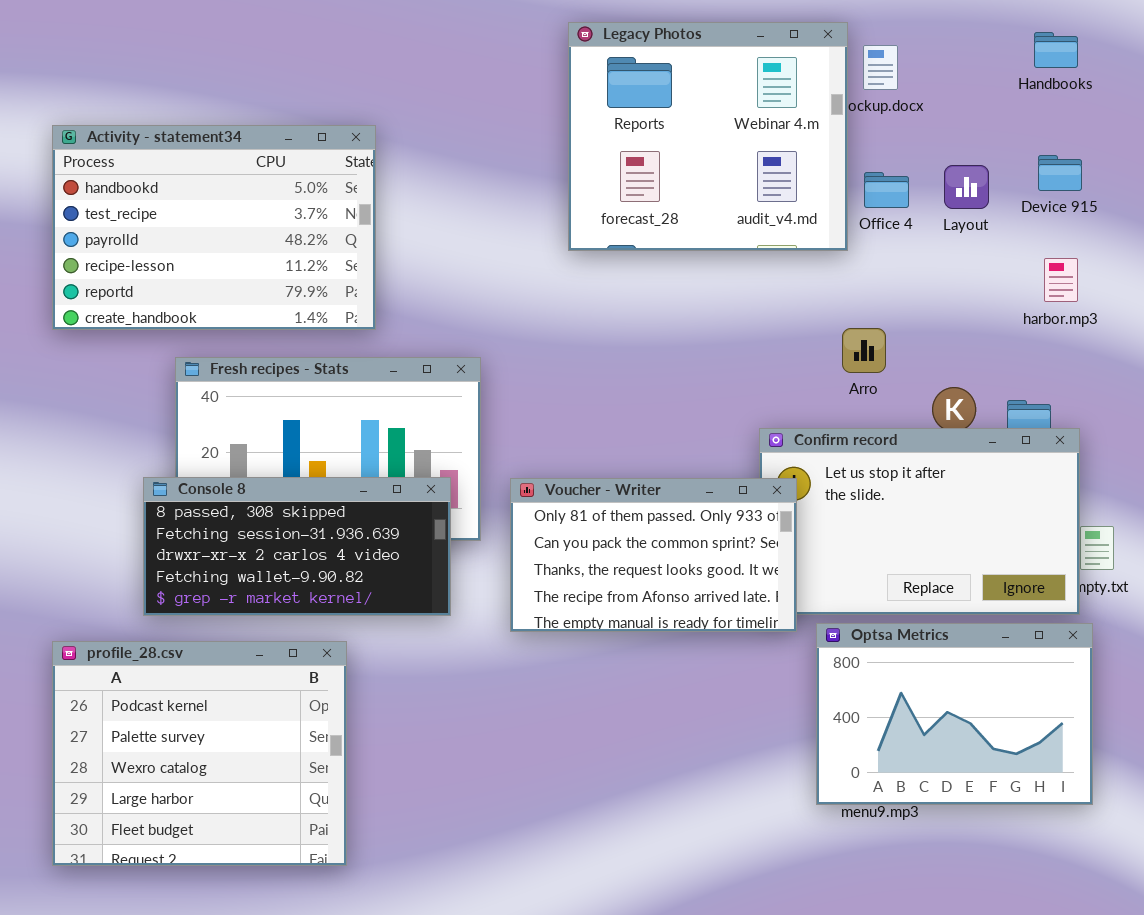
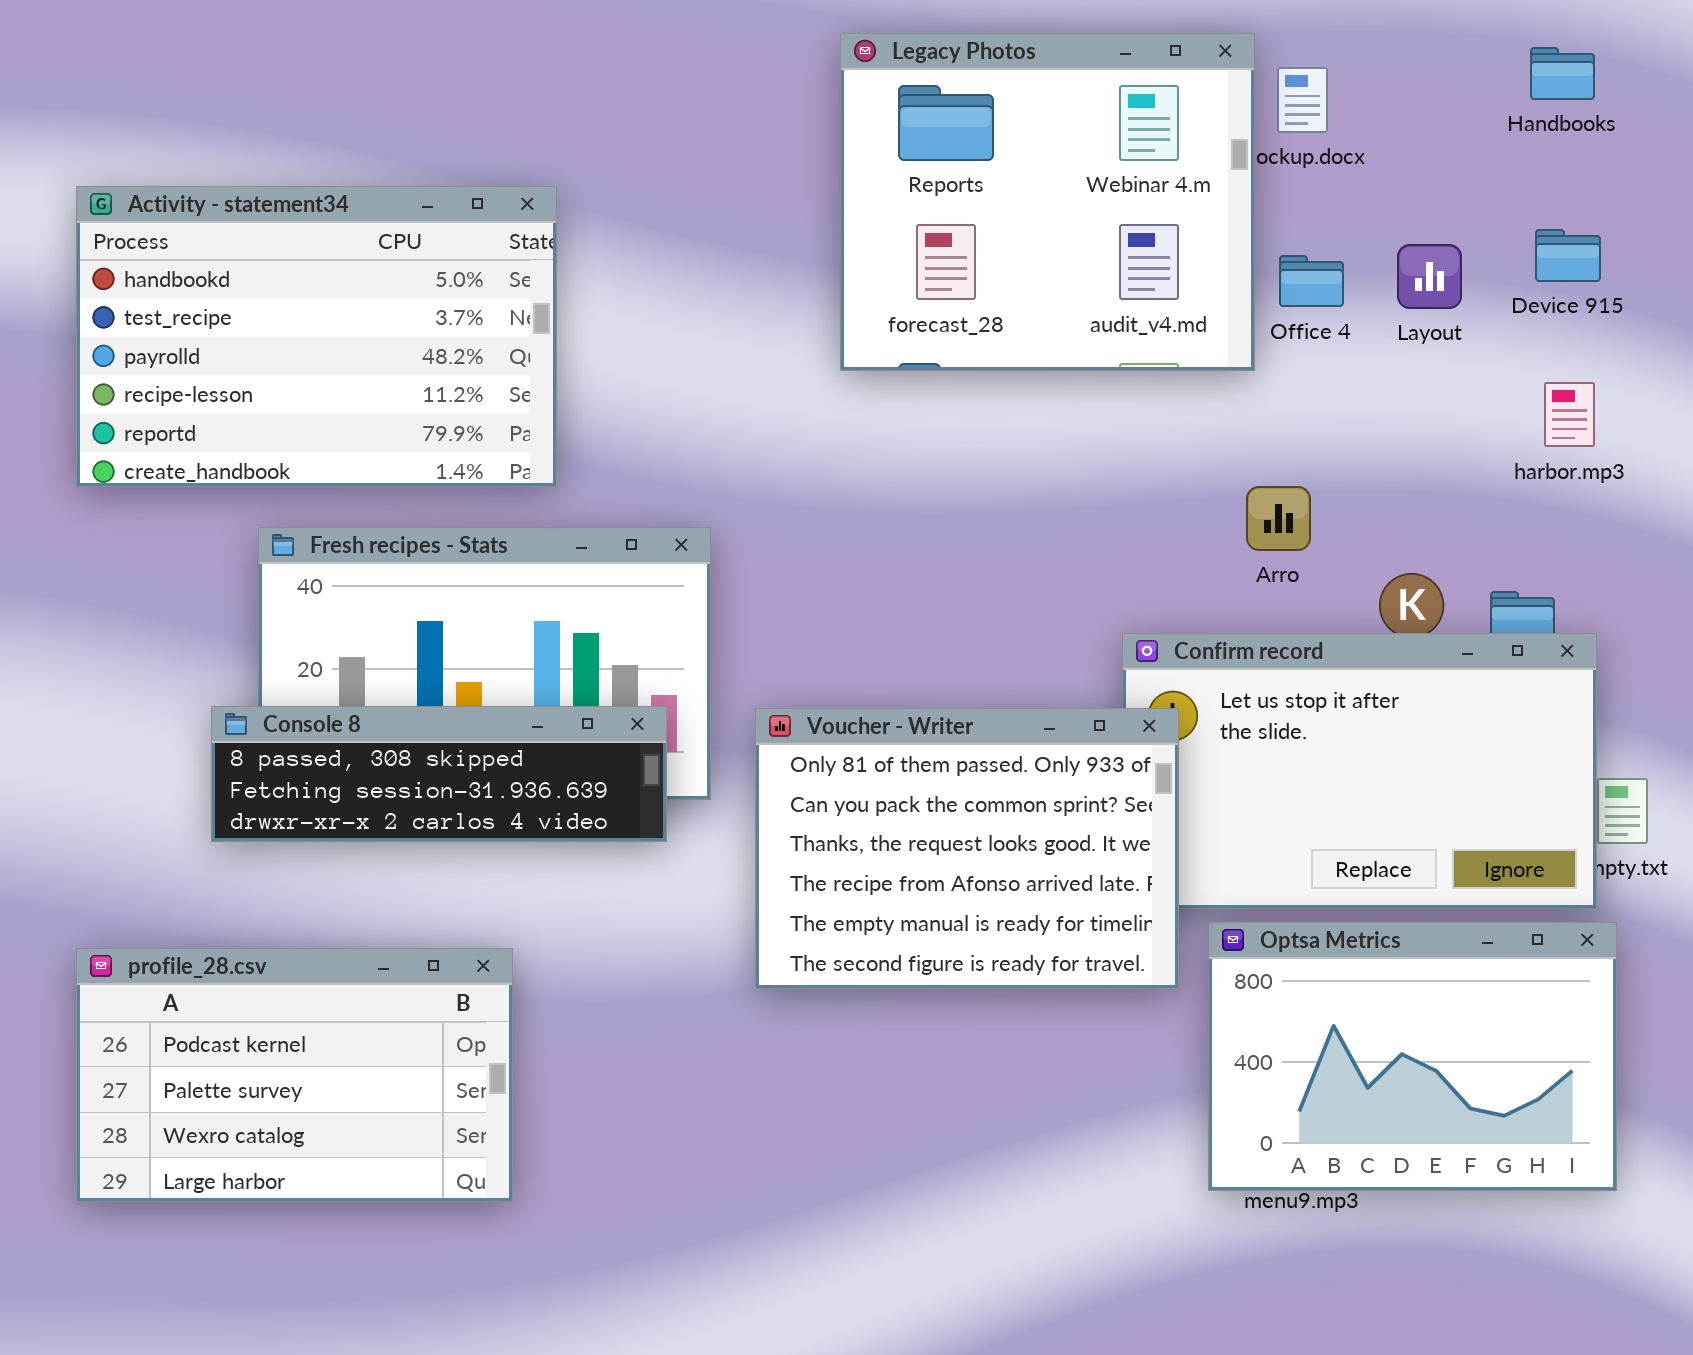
Console 8: [143,477,451,616] -> [211,706,667,842], resized
Voucher - Writer: [510,478,797,632] -> [755,708,1179,989], resized
profile_28.csv: [52,641,347,866] -> [76,948,513,1202], resized

